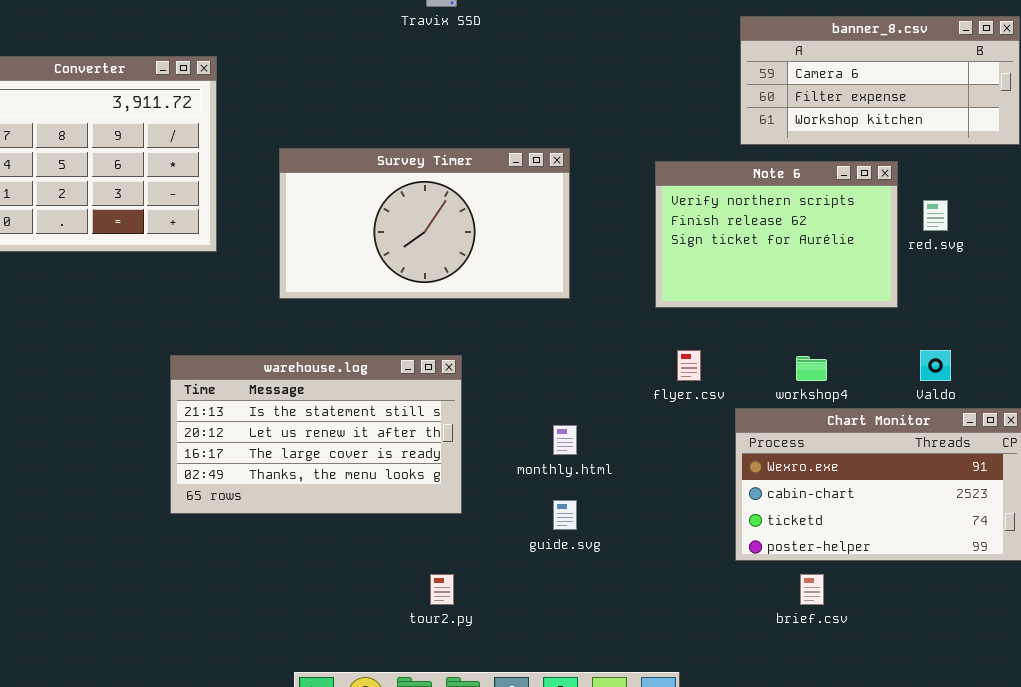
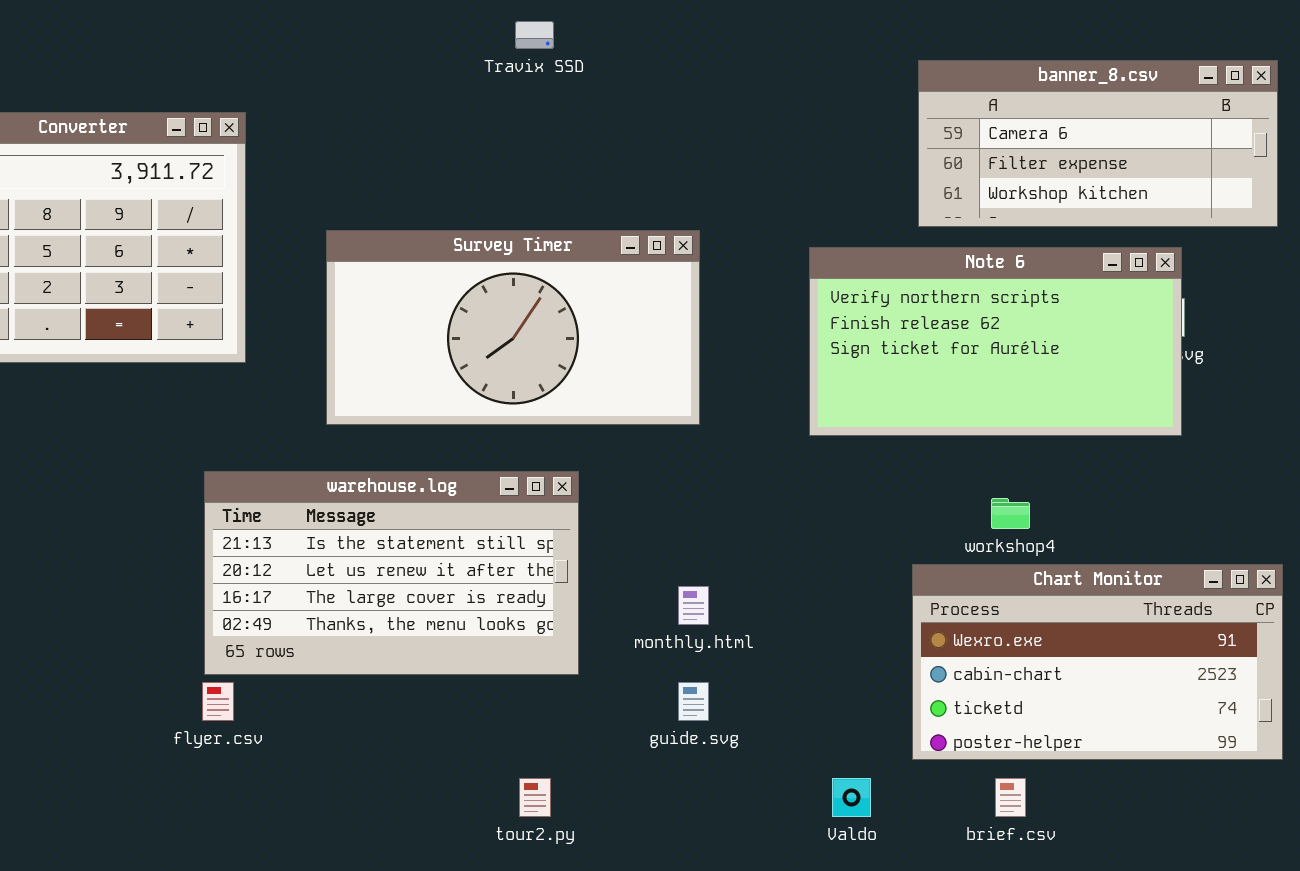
Note 6: [655,161,898,308] -> [809,247,1182,436], resized
flyer.csv: [677,350,701,381] -> [202,682,234,721], moved
Valdo: [920,350,951,381] -> [832,778,871,817], moved
warehouse.log: [170,355,462,514] -> [204,471,579,675], moved

